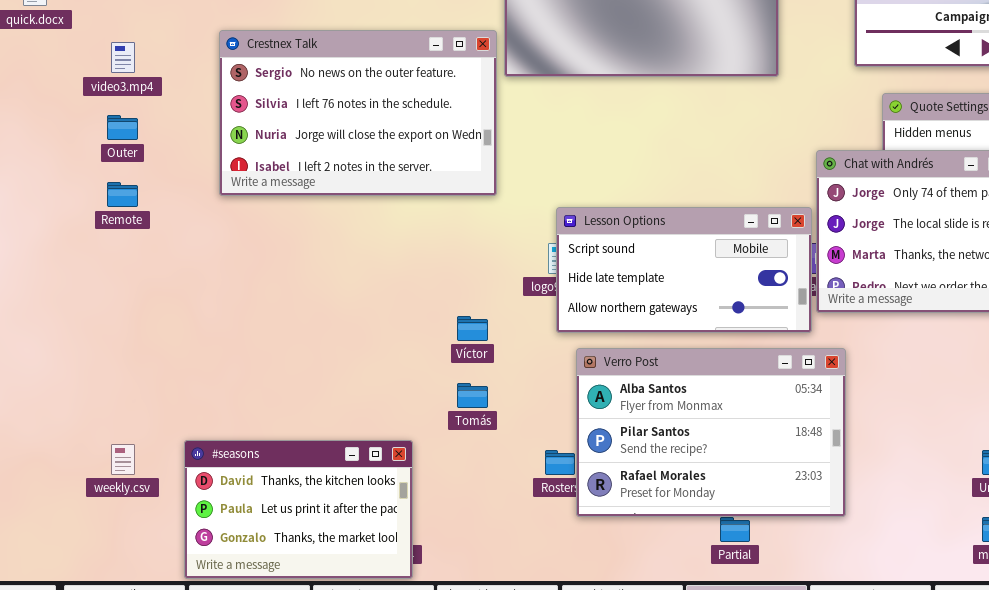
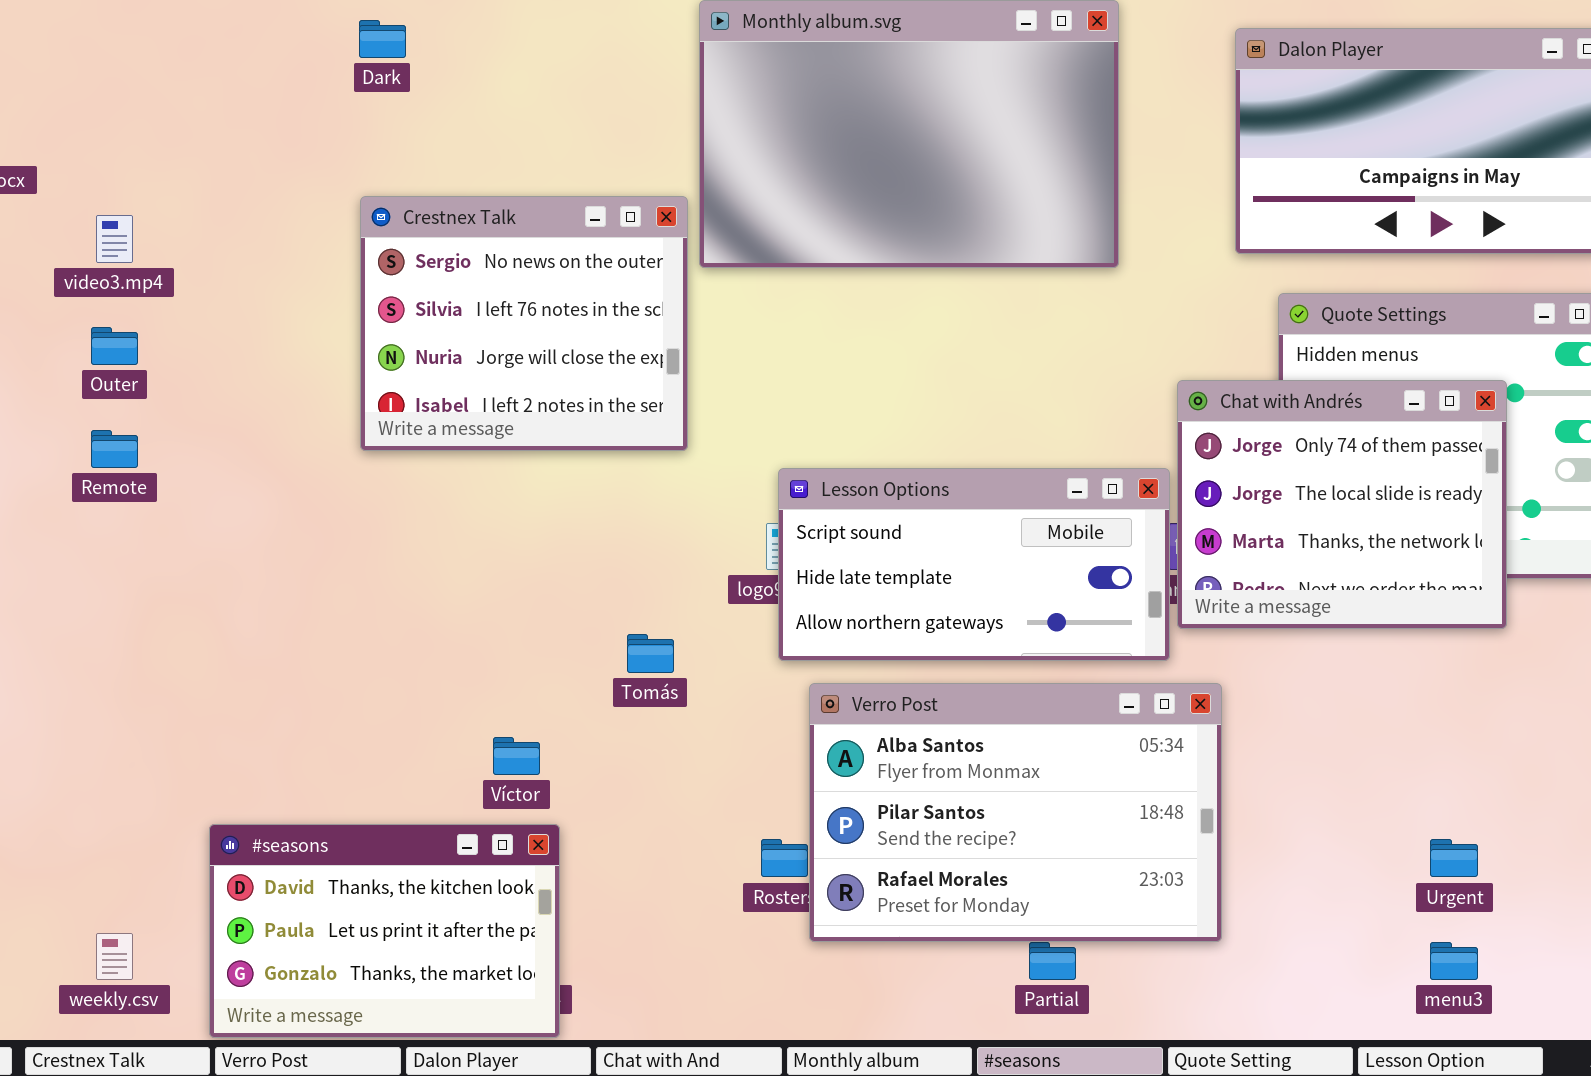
Crestnex Talk: [219,30,497,196] -> [360,196,688,451], resized
Víctor: [457,316,488,341] -> [493,737,540,775], moved
Tomás: [457,383,488,408] -> [627,634,674,673], moved
weekly.csv: [111,444,135,475] -> [96,933,133,980], moved

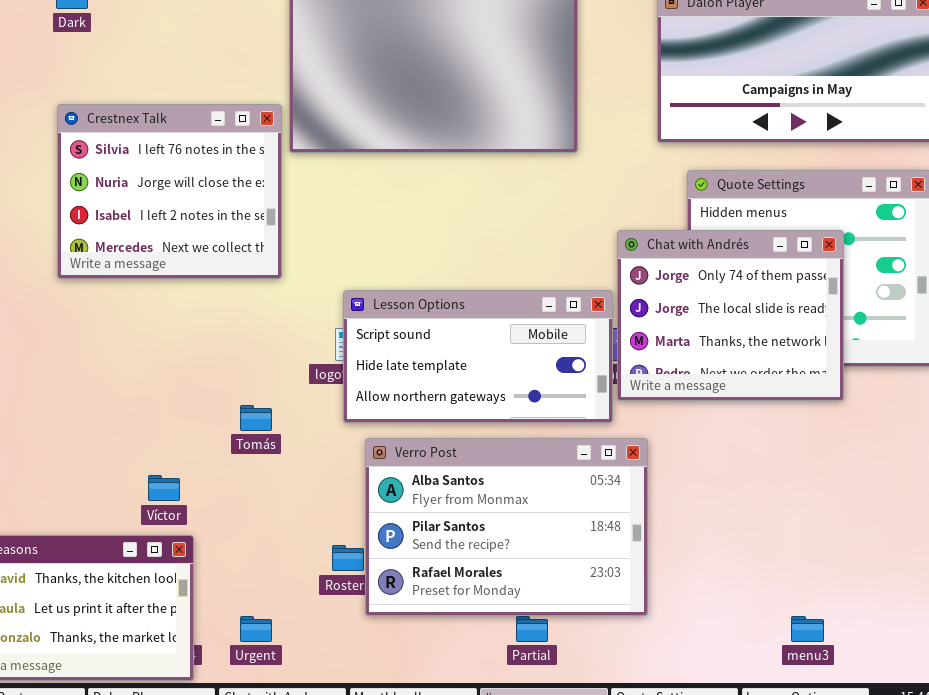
Crestnex Talk: [360,196,688,451] -> [57,104,282,279], scrolled down 1 row
Urgent: [1430,839,1478,877] -> [240,616,272,642], moved

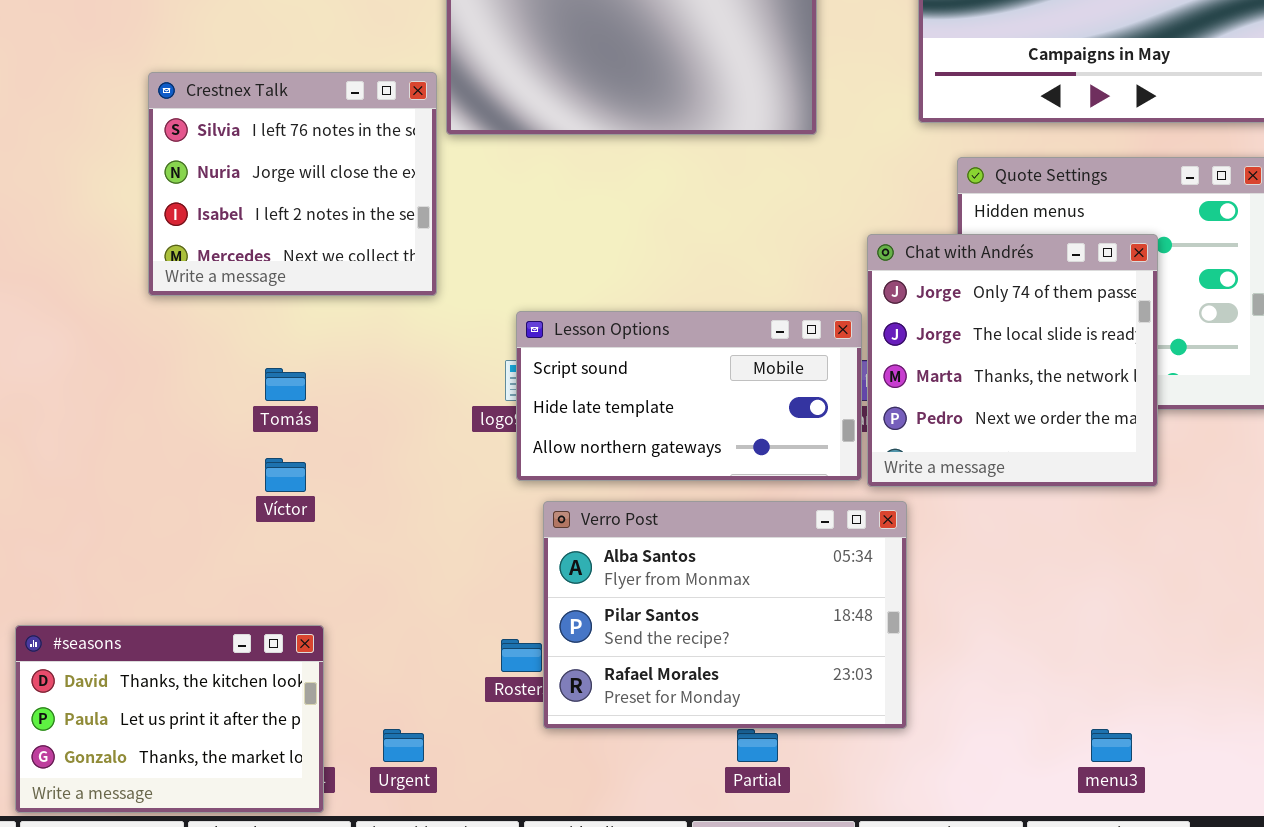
Chat with Andrés: [617,230,844,401] -> [867,234,1158,487], resized
Tomás: [240,405,272,431] -> [265,368,306,401], moved
Víctor: [148,475,180,501] -> [265,458,306,492], moved

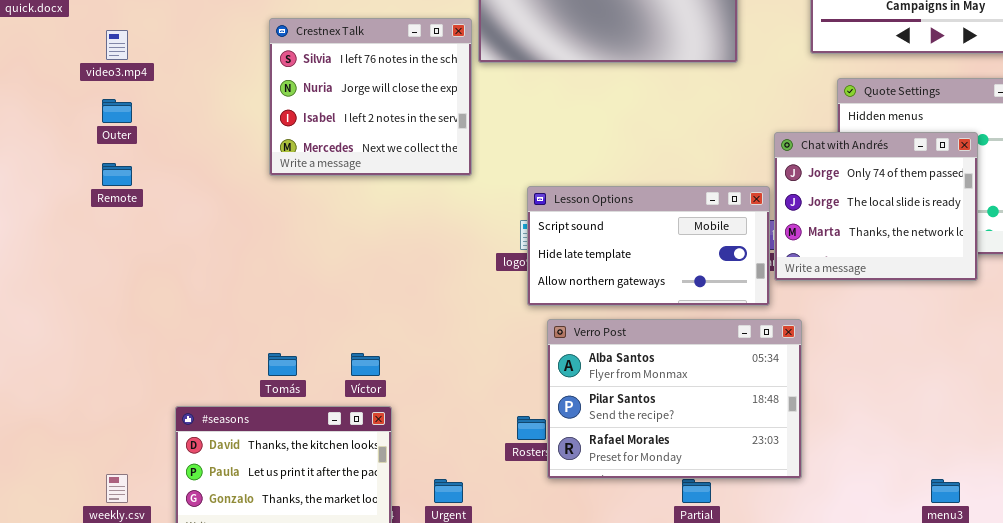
Chat with Andrés: [867,234,1158,487] -> [774,132,978,281], resized
Tomás: [265,368,306,401] -> [268,353,297,376], moved
Víctor: [265,458,306,492] -> [351,353,380,376], moved

